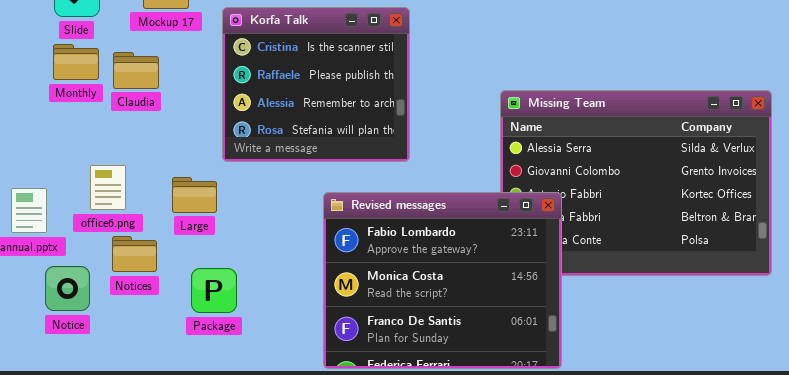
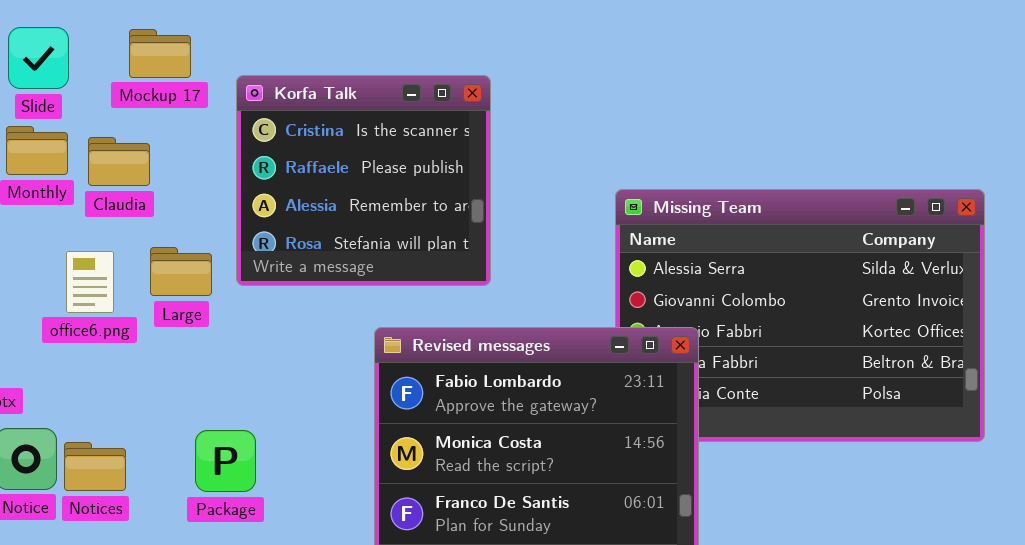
office6.png: [90,165,126,210] -> [66,251,114,313], moved
Large: [172,177,217,213] -> [150,247,212,296], moved
Notices: [112,236,157,272] -> [64,442,126,491], moved

